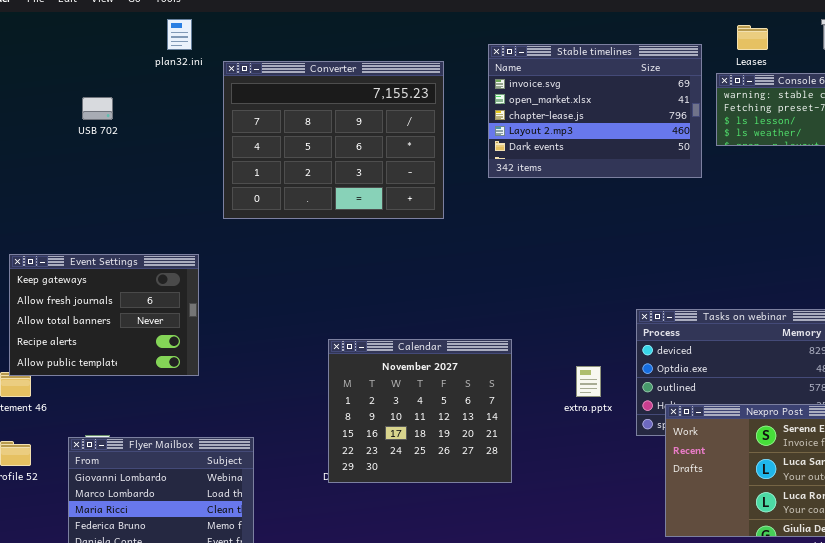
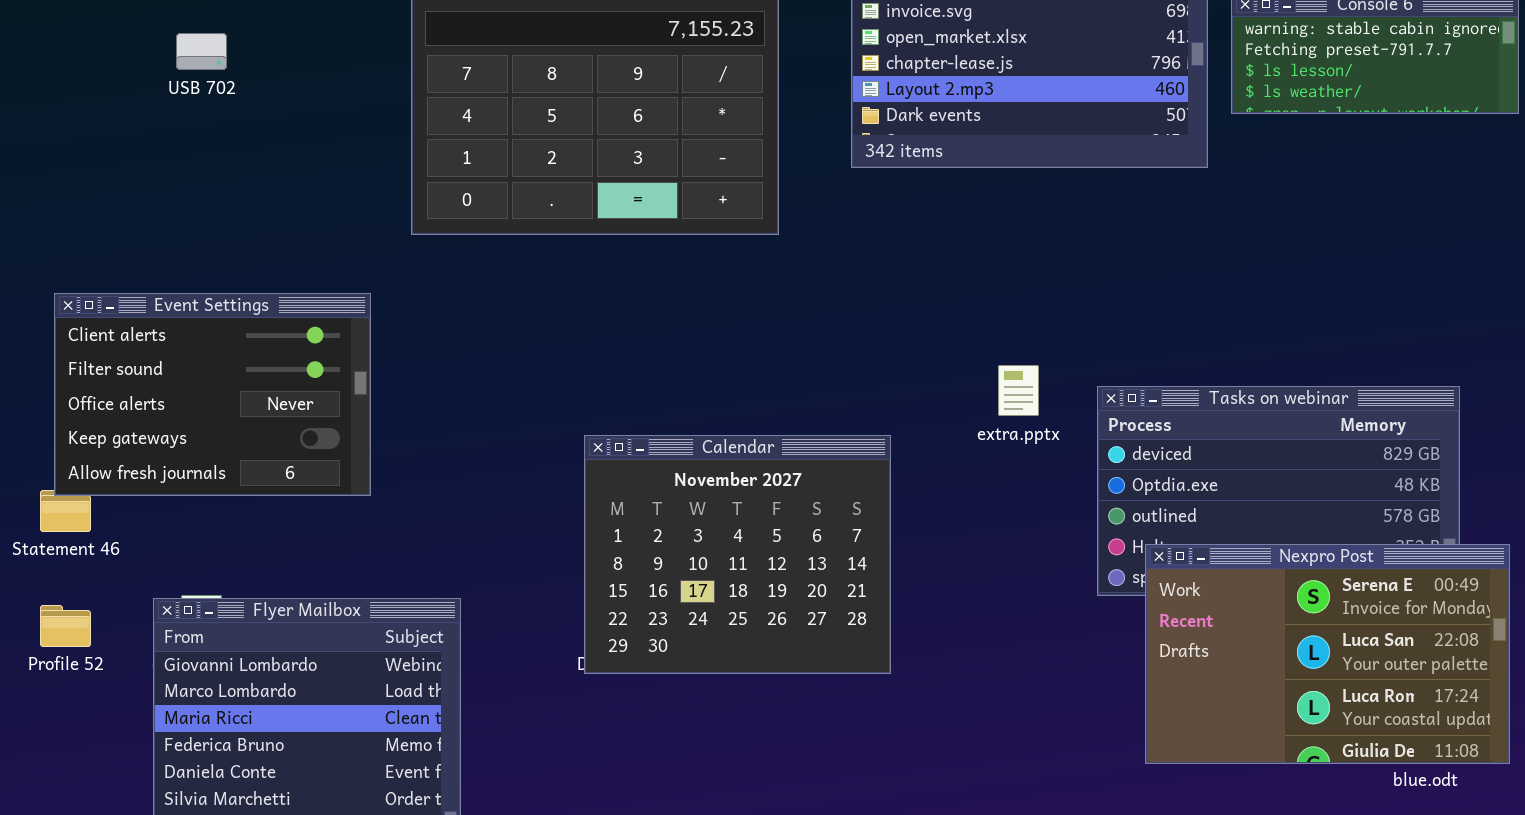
Event Settings: [9,254,199,376] -> [54,293,371,496], scrolled up 3 rows
extra.pptx: [576,366,601,397] -> [998,365,1039,416], moved

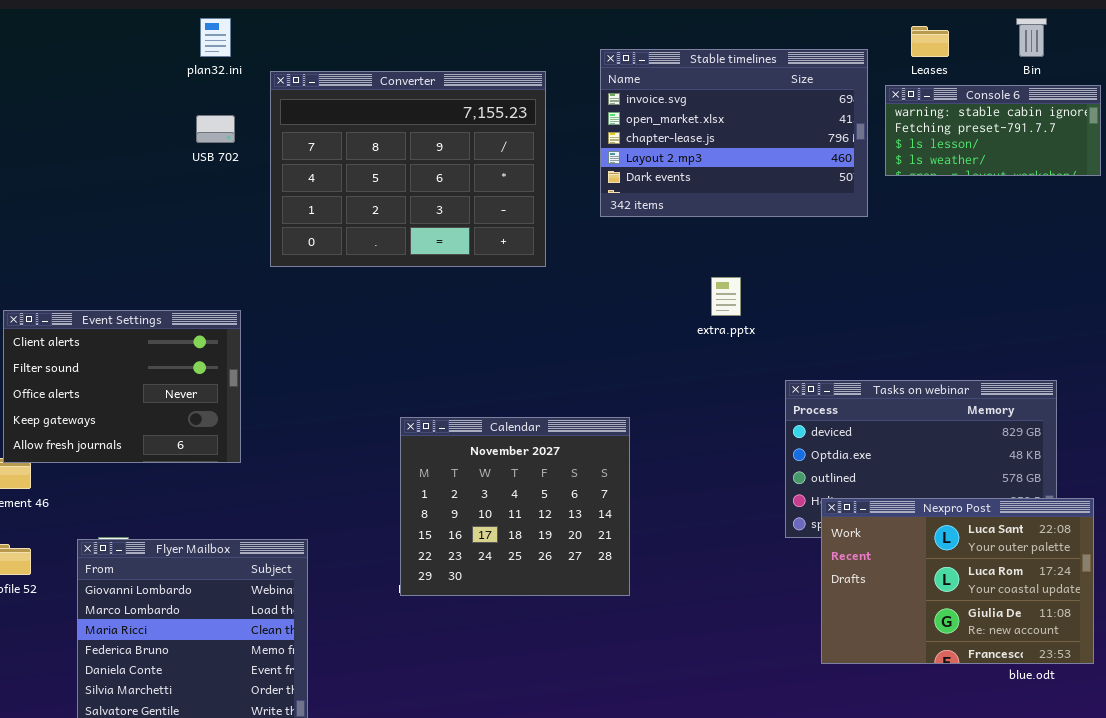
USB 702: [176,33,227,70] -> [196,115,235,143], moved
extra.pptx: [998,365,1039,416] -> [711,277,741,316], moved
Nexpro Post: [1145,544,1510,764] -> [821,498,1094,664], scrolled down 1 row

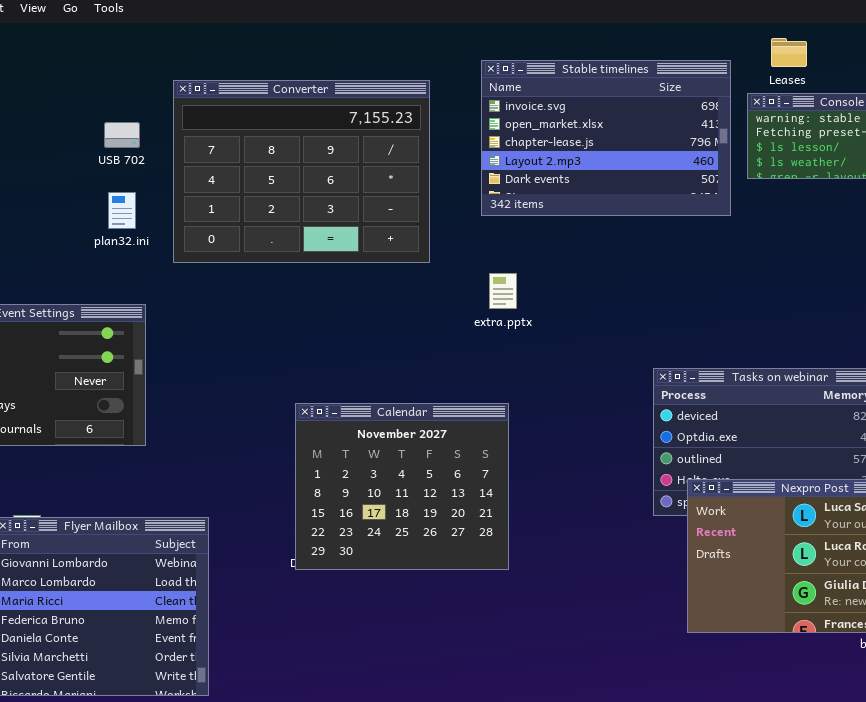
plan32.ini: [200,18,231,57] -> [108,192,136,229], moved
extra.pptx: [711,277,741,316] -> [489,273,517,309], moved

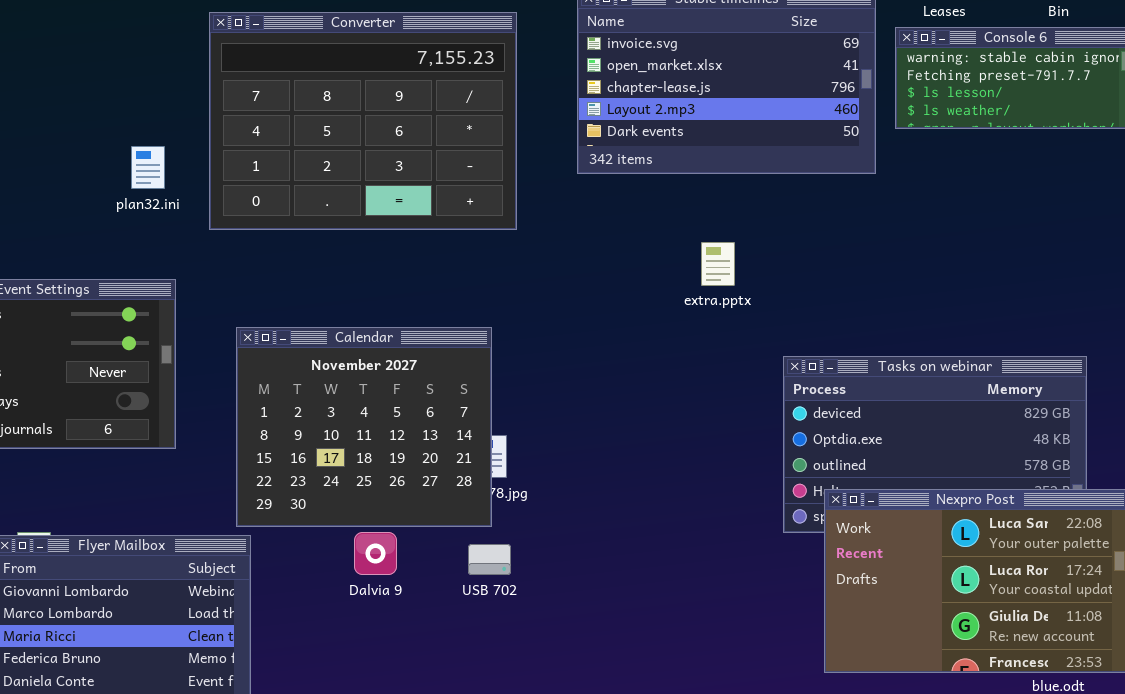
USB 702: [104,122,140,148] -> [468,544,511,575], moved
extra.pptx: [489,273,517,309] -> [701,242,735,286], moved
Calendar: [295,403,509,570] -> [236,327,492,527], moved

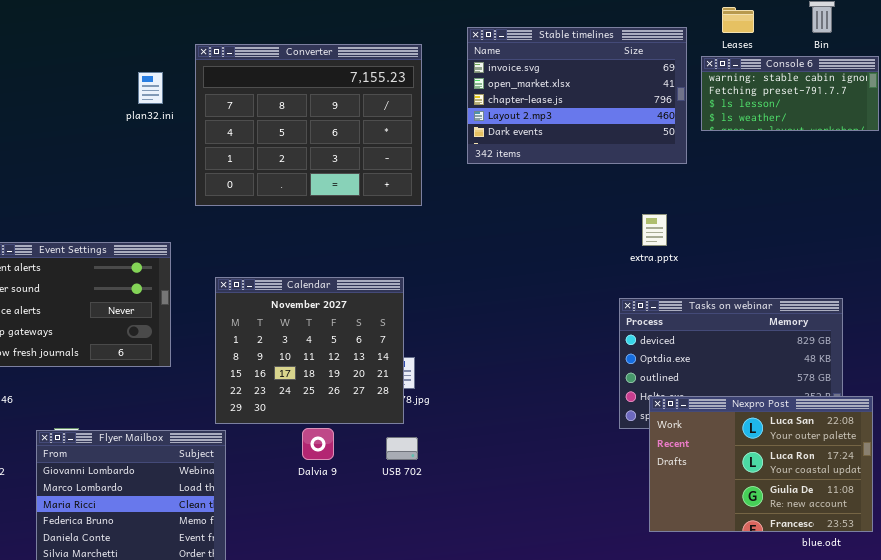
plan32.ini: [131,146,165,189] -> [138,72,163,104], moved
extra.pptx: [701,242,735,286] -> [642,214,667,246], moved

